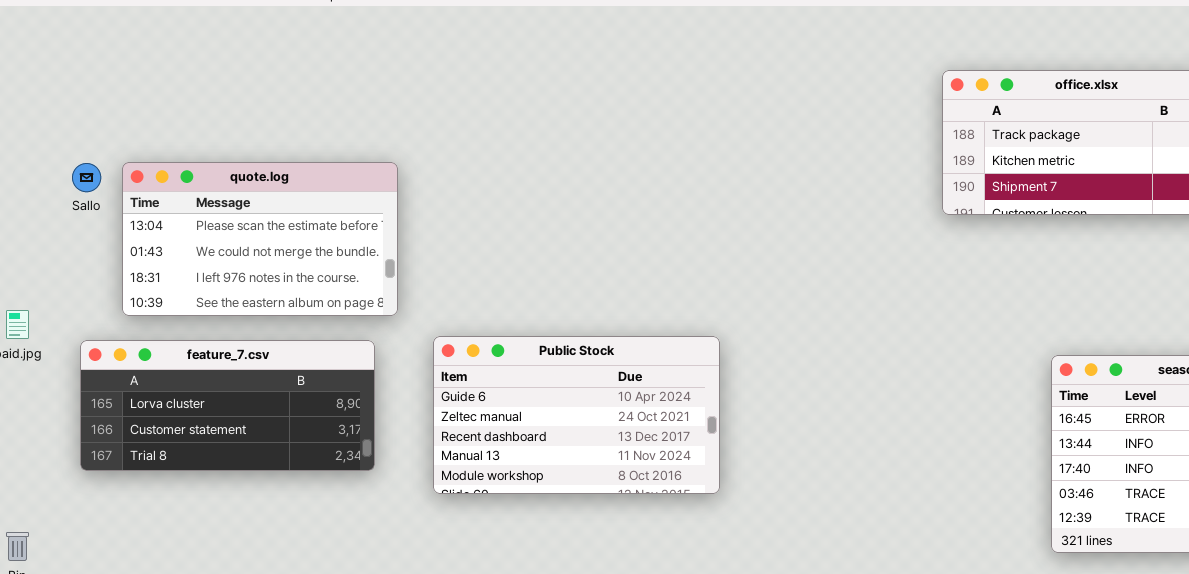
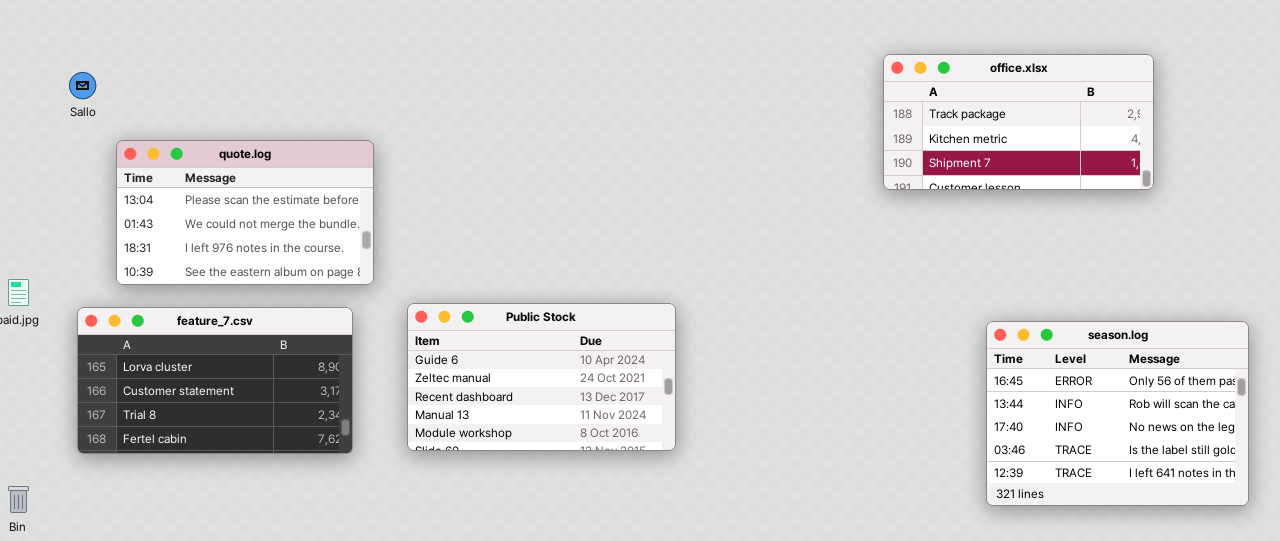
Sallo: [72,163,101,192] -> [69,72,96,99], moved
feature_7.csv: [80,340,375,471] -> [77,307,353,454], resized

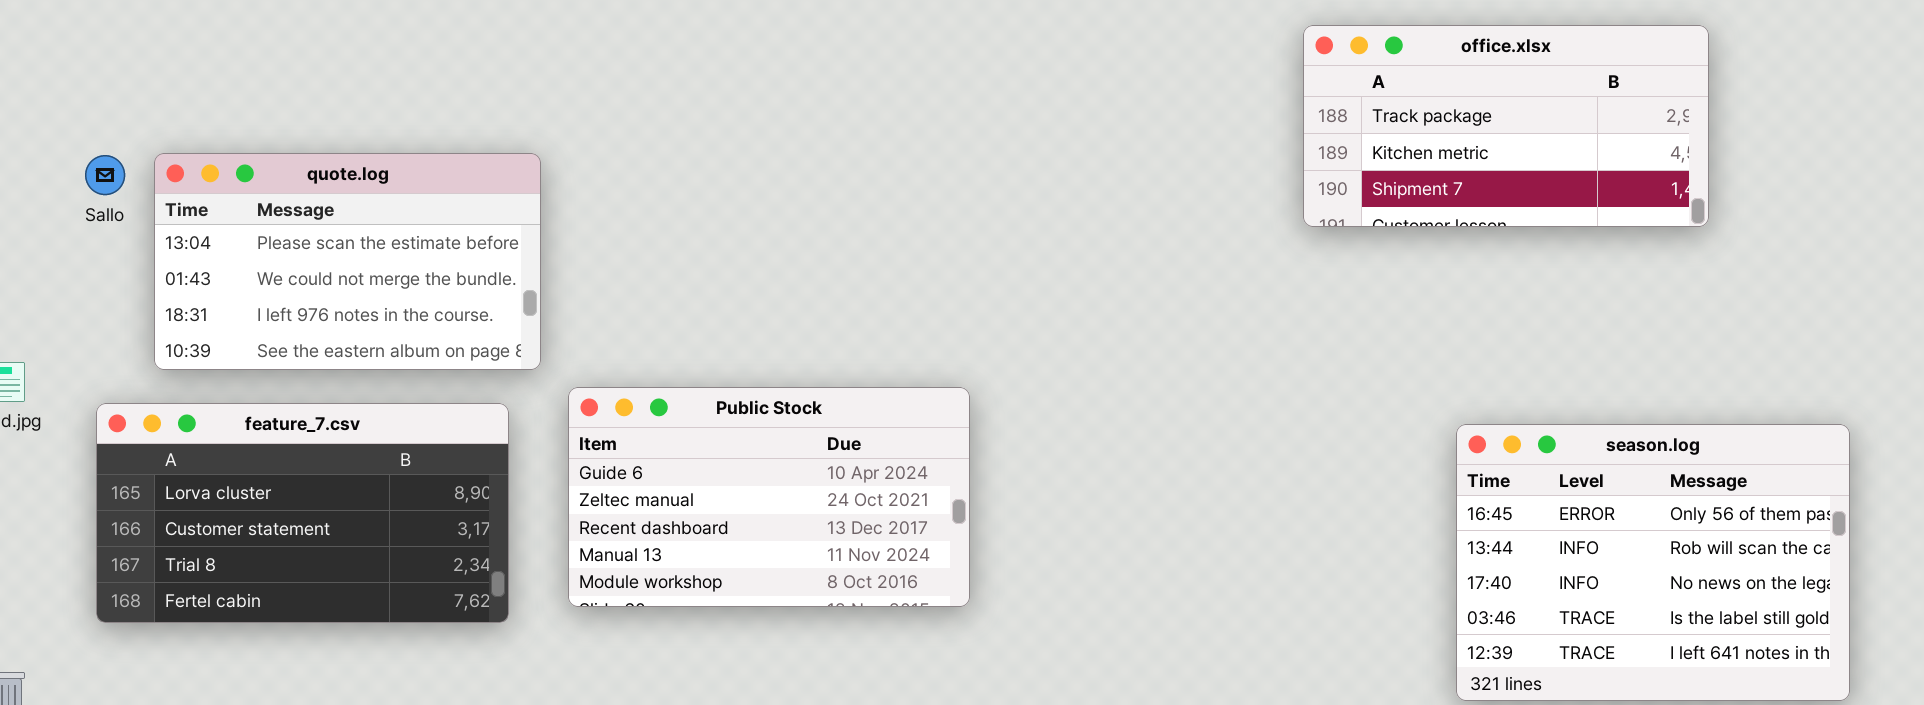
Sallo: [69,72,96,99] -> [85,155,125,195], moved
Public Stock: [407,303,676,451] -> [568,387,970,607], moved

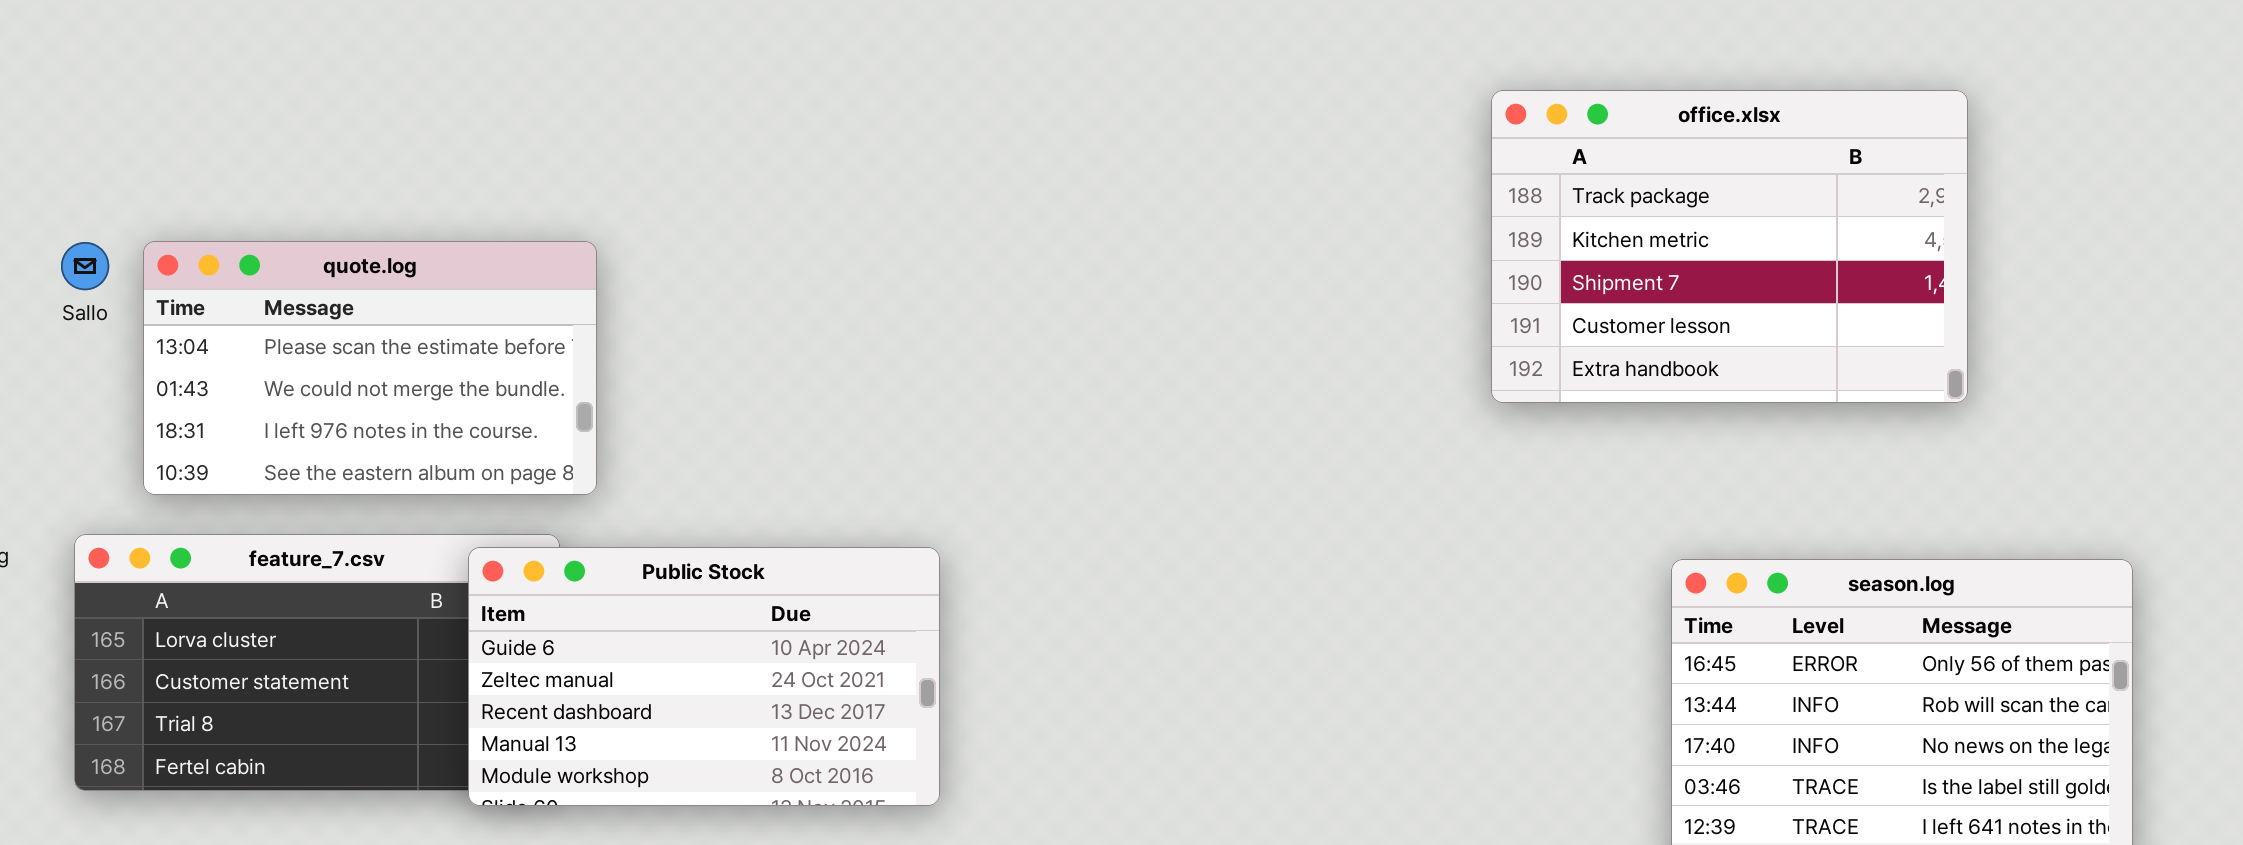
office.xlsx: [1303,25,1709,227] -> [1491,90,1968,403], resized
Public Stock: [568,387,970,607] -> [468,547,940,806], moved

